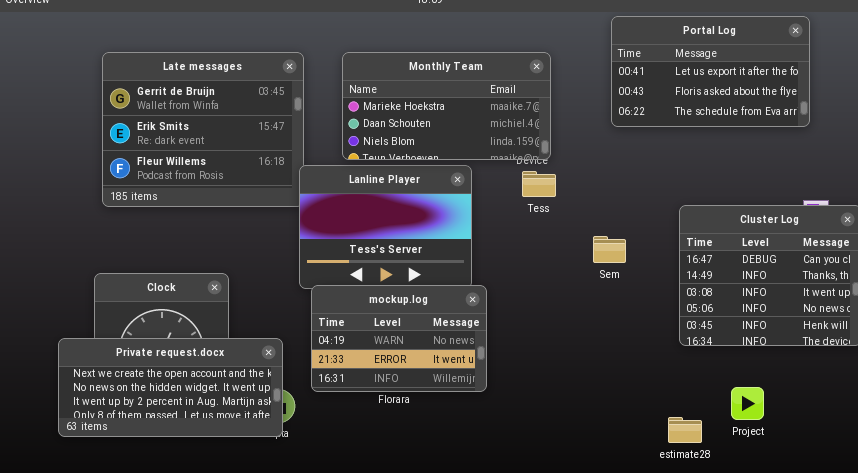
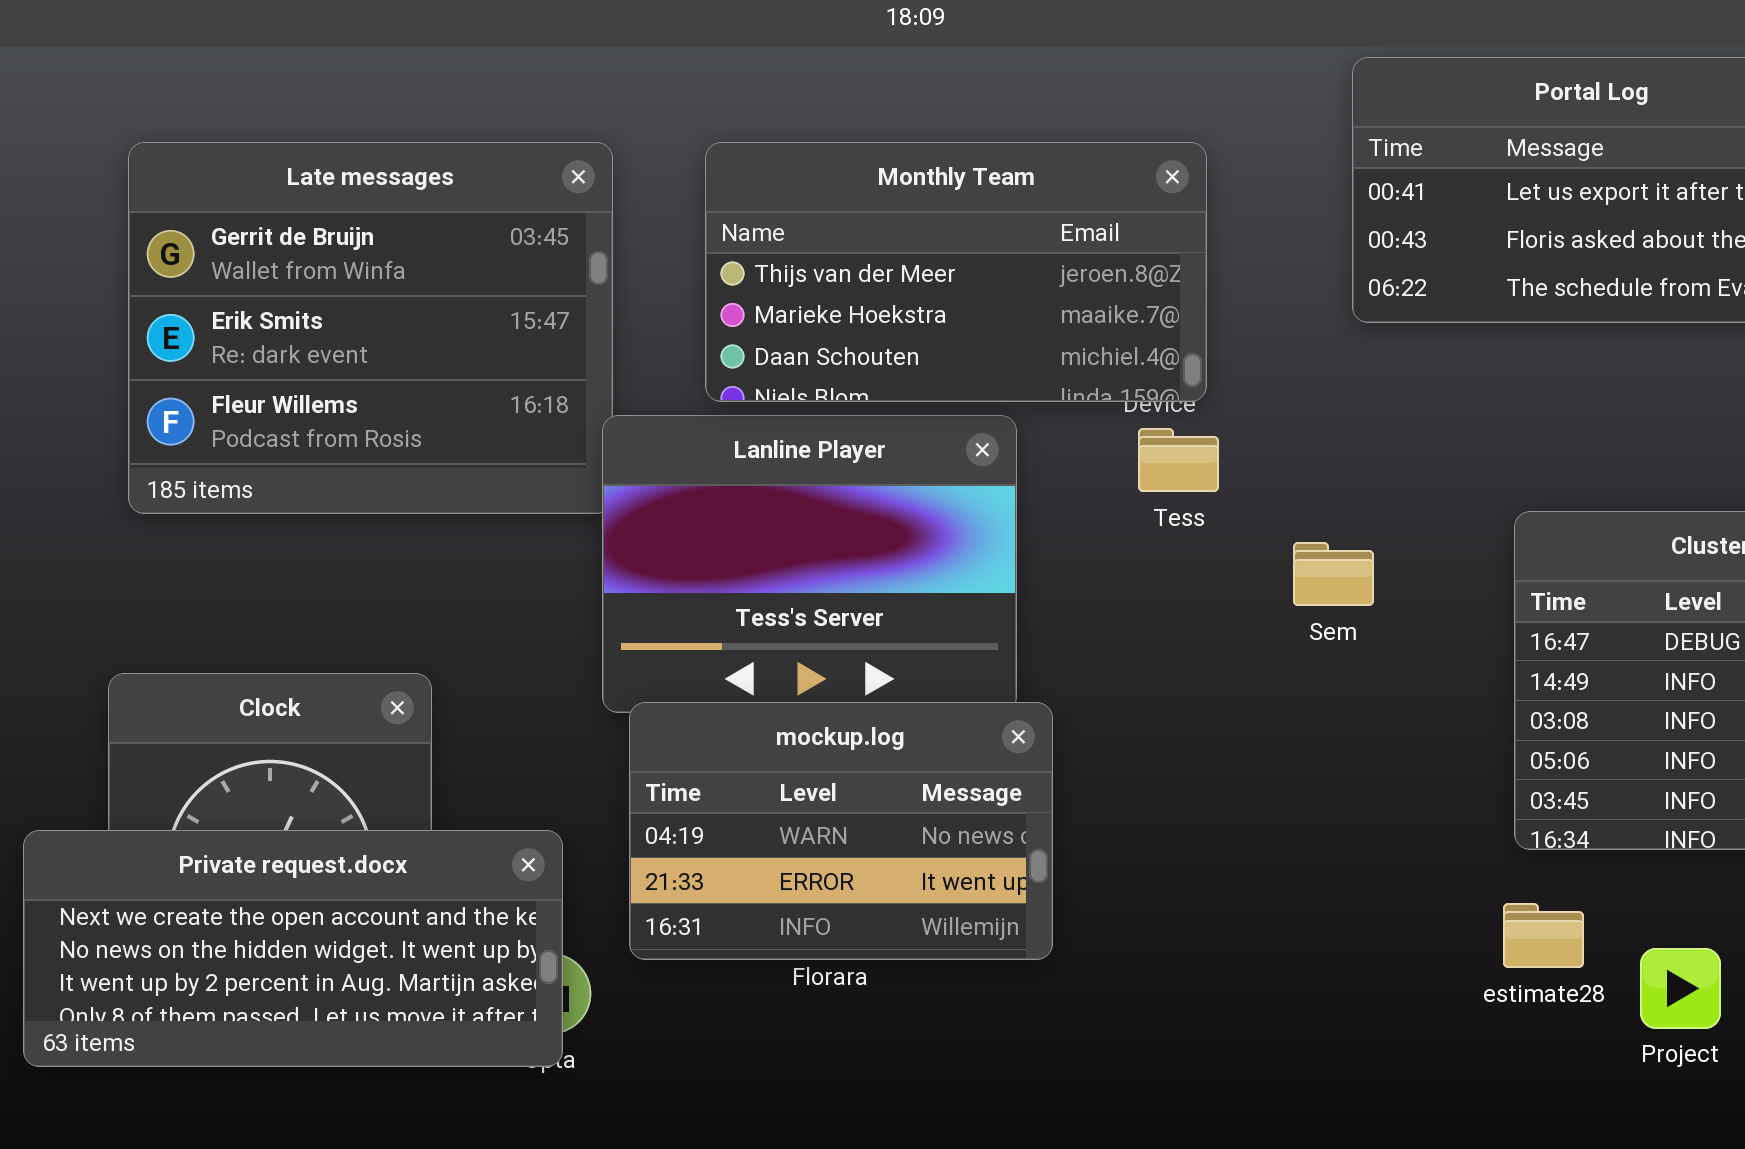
Monthly Team: [342,52,551,160] -> [705,142,1207,402], scrolled up 1 row
Sem: [593,236,626,263] -> [1293,542,1374,606], moved
estimate28: [668,417,702,443] -> [1503,903,1584,968], moved

